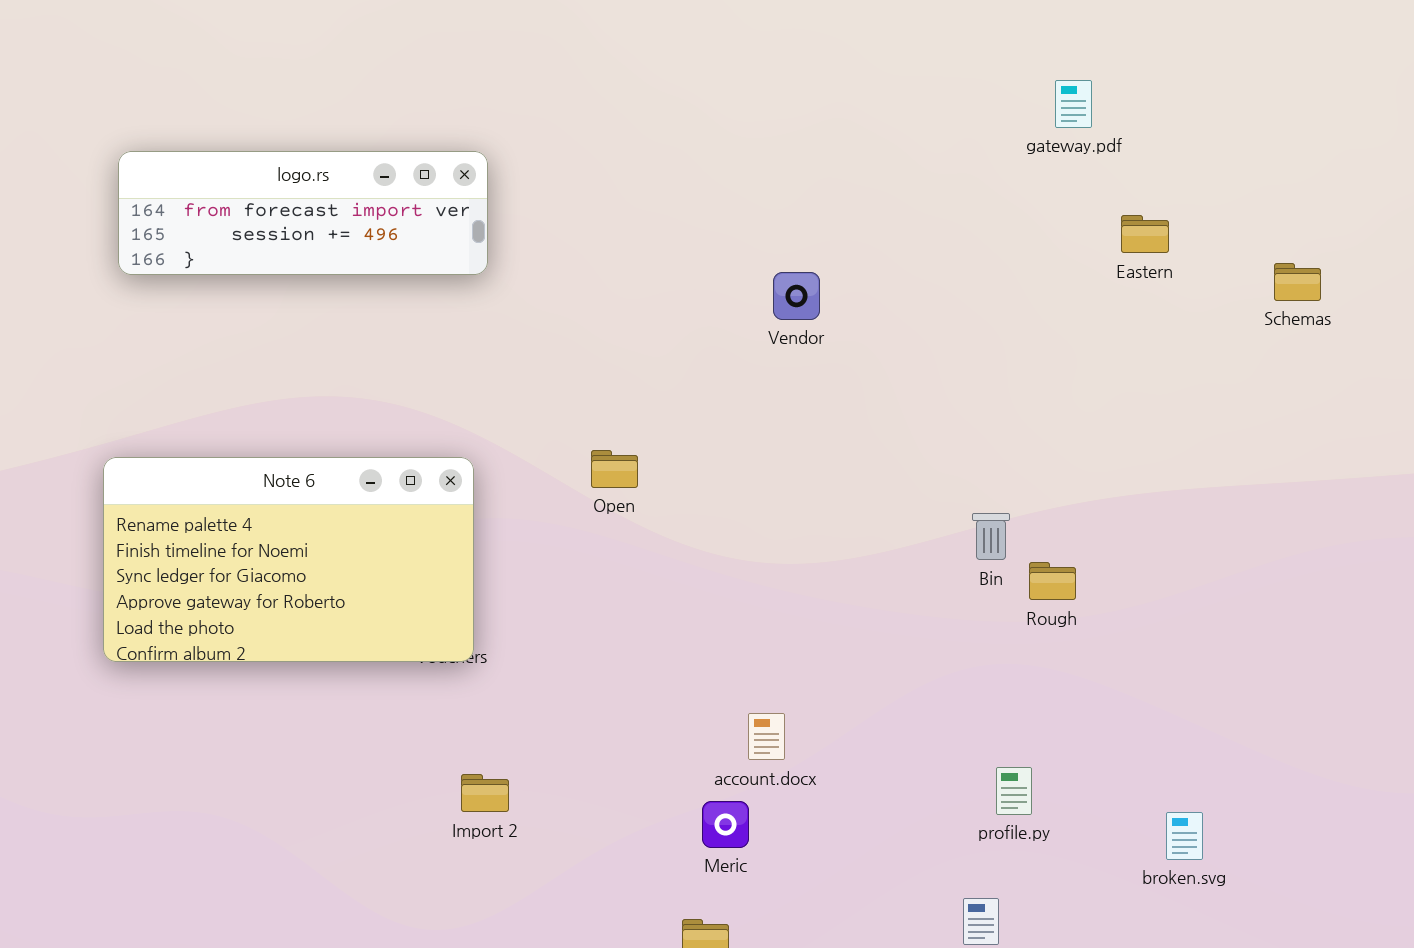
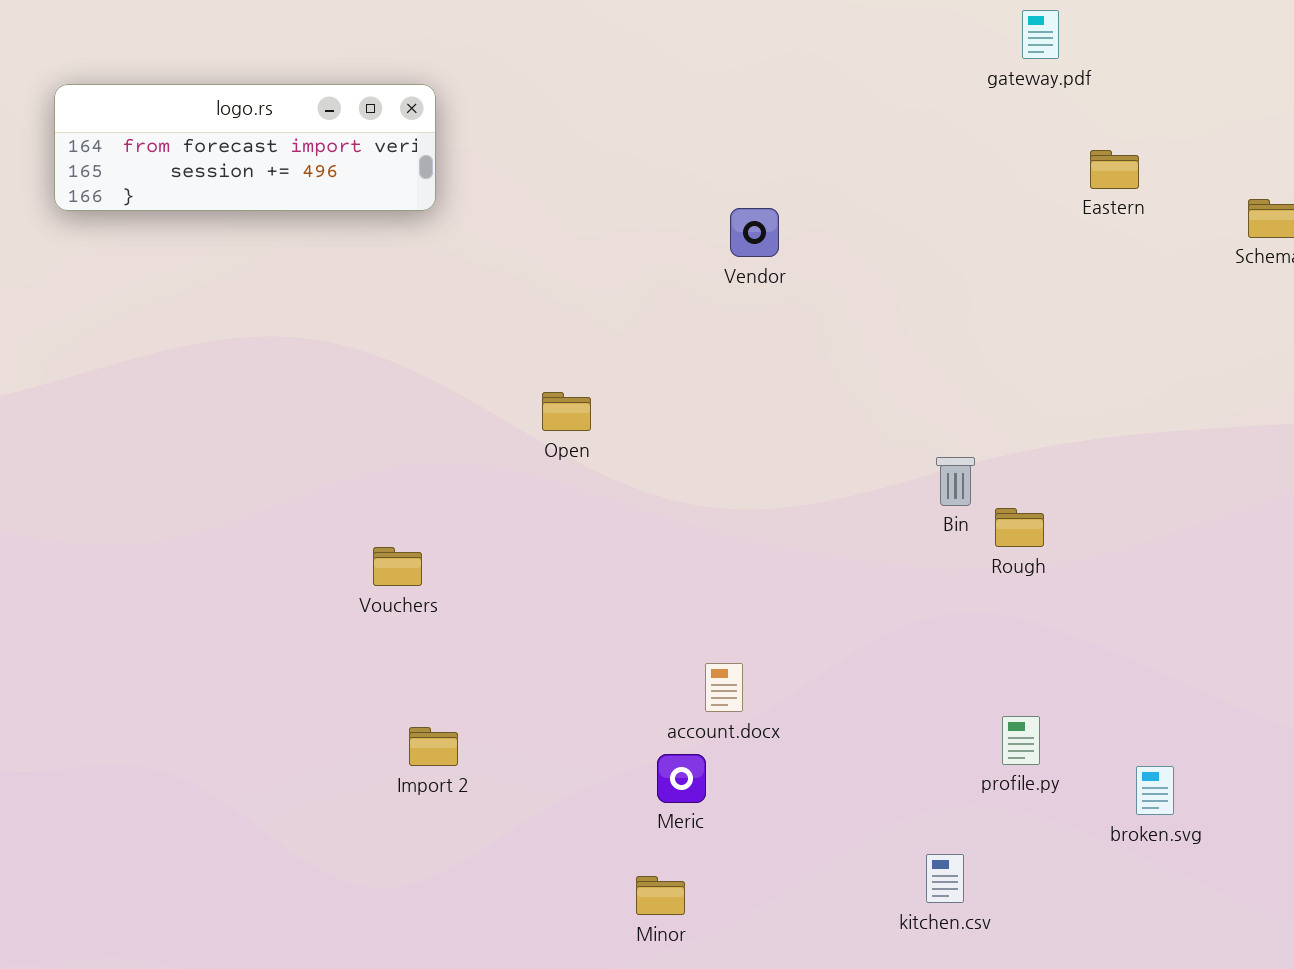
Note 6: [103,457,474,662] -> none, closed
profile.py: [996,767,1032,815] -> [1002,716,1040,765], moved

